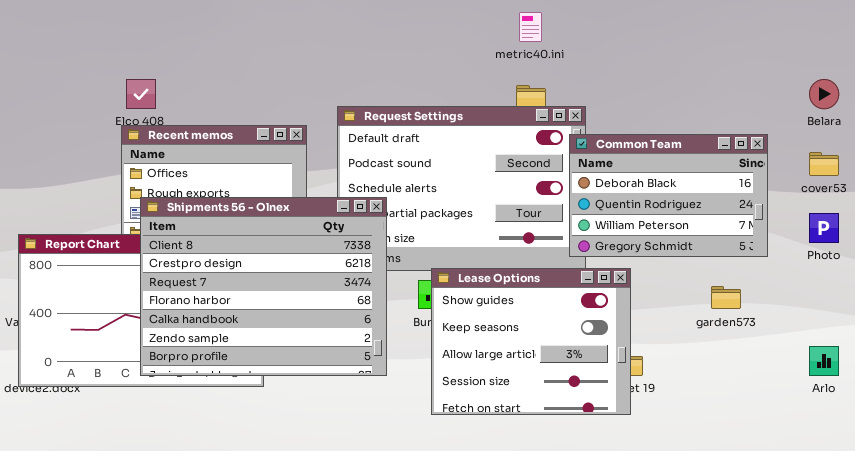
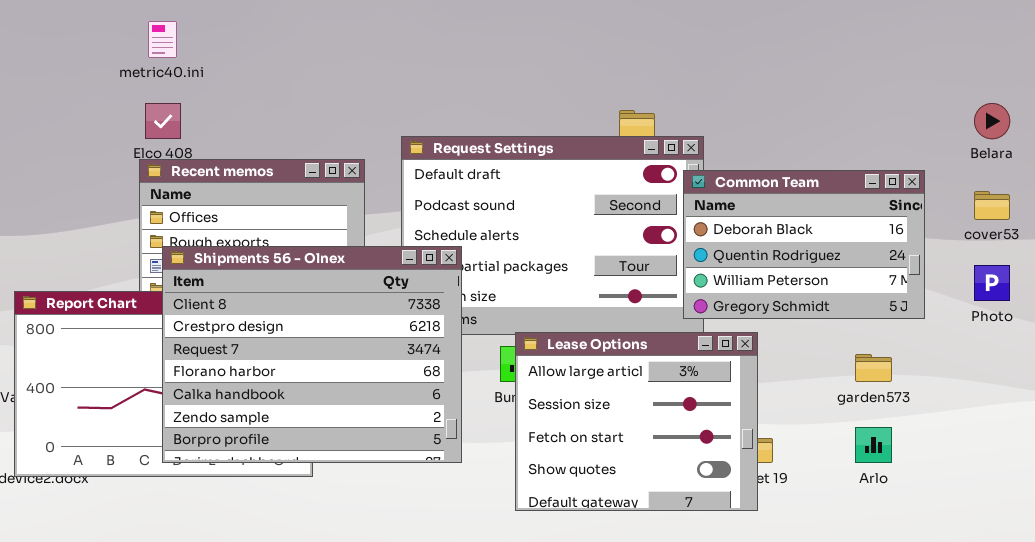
metric40.ini: [519,12,542,42] -> [148,21,177,58], moved
Lease Options: [431,268,631,415] -> [515,332,758,511], scrolled down 2 rows
Arlo: [809,346,839,376] -> [855,427,892,463], moved

